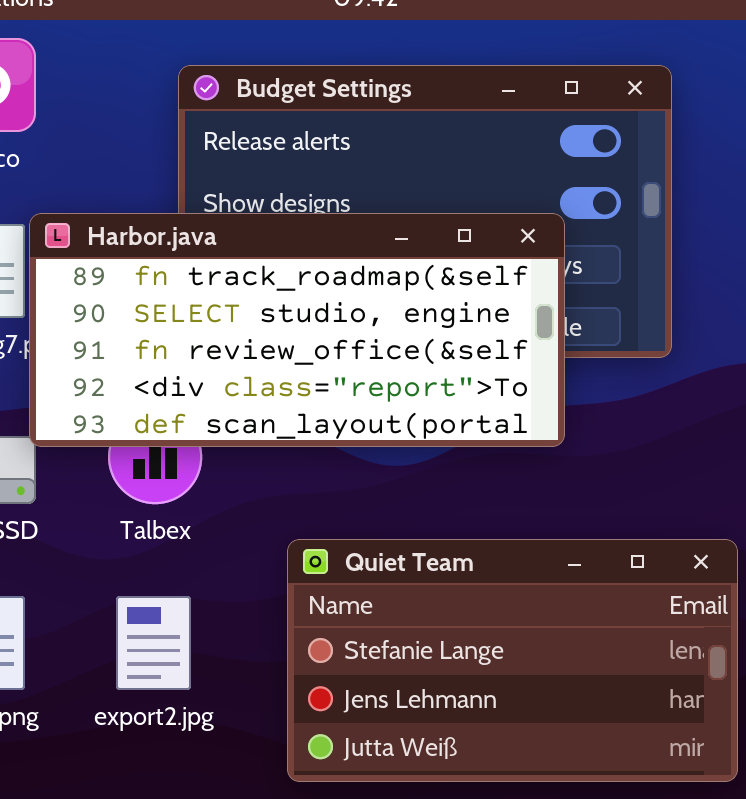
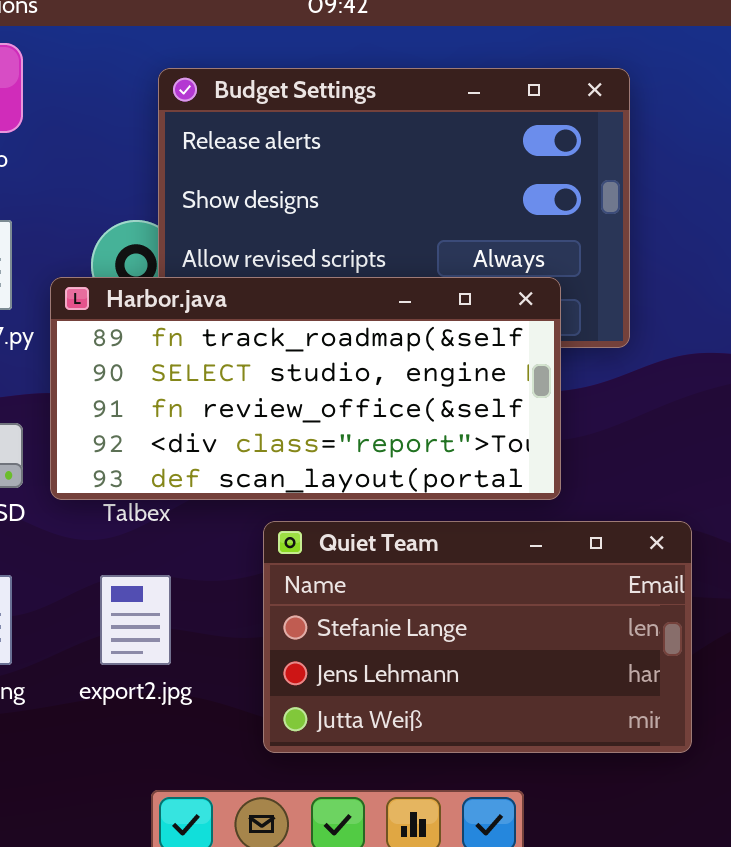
Harbor.java: [29,213,565,447] -> [50,277,561,500], moved

